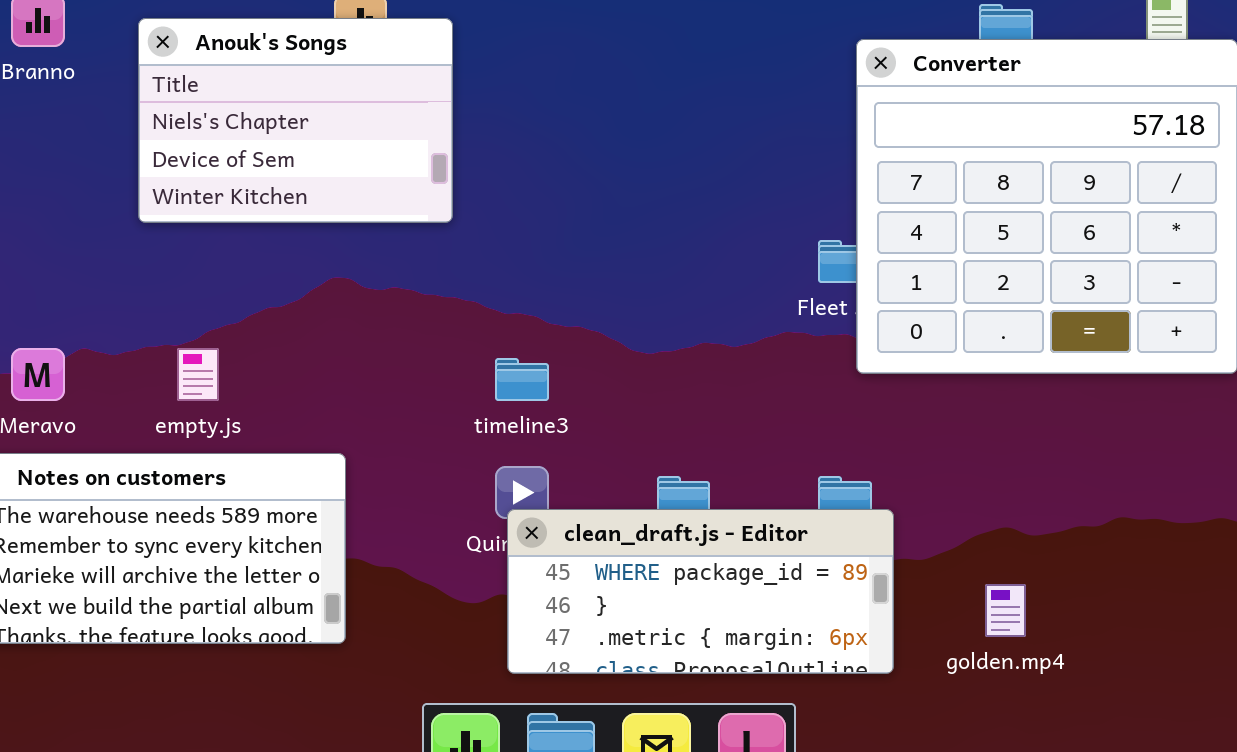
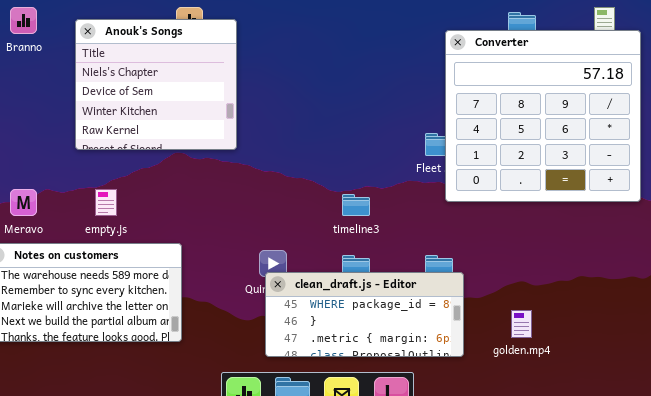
Anouk's Songs: [138,18,453,223] -> [75,19,237,150], resized
timeline3: [495,358,549,401] -> [342,194,370,216], moved

